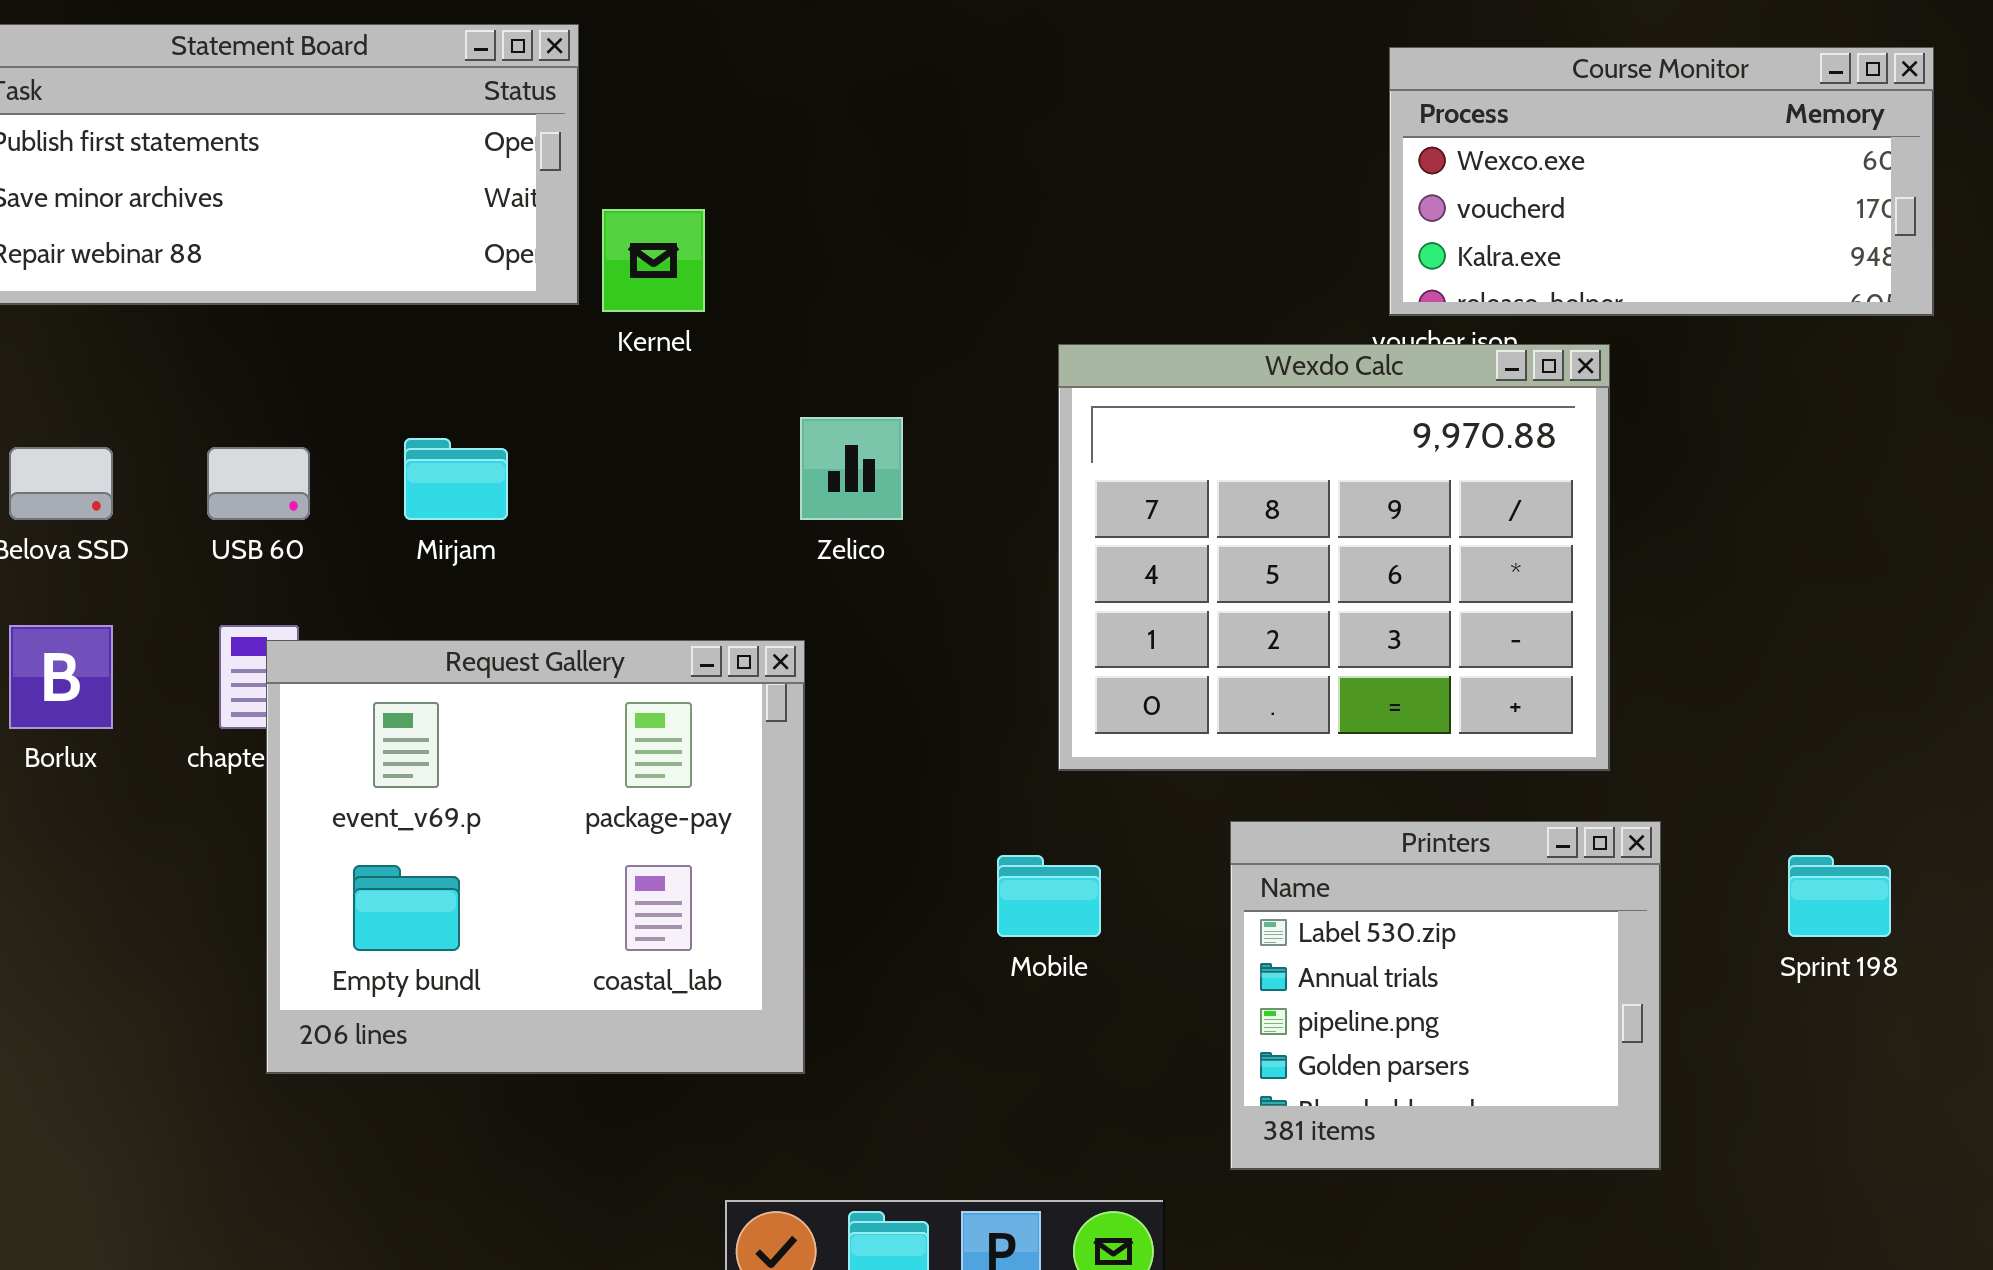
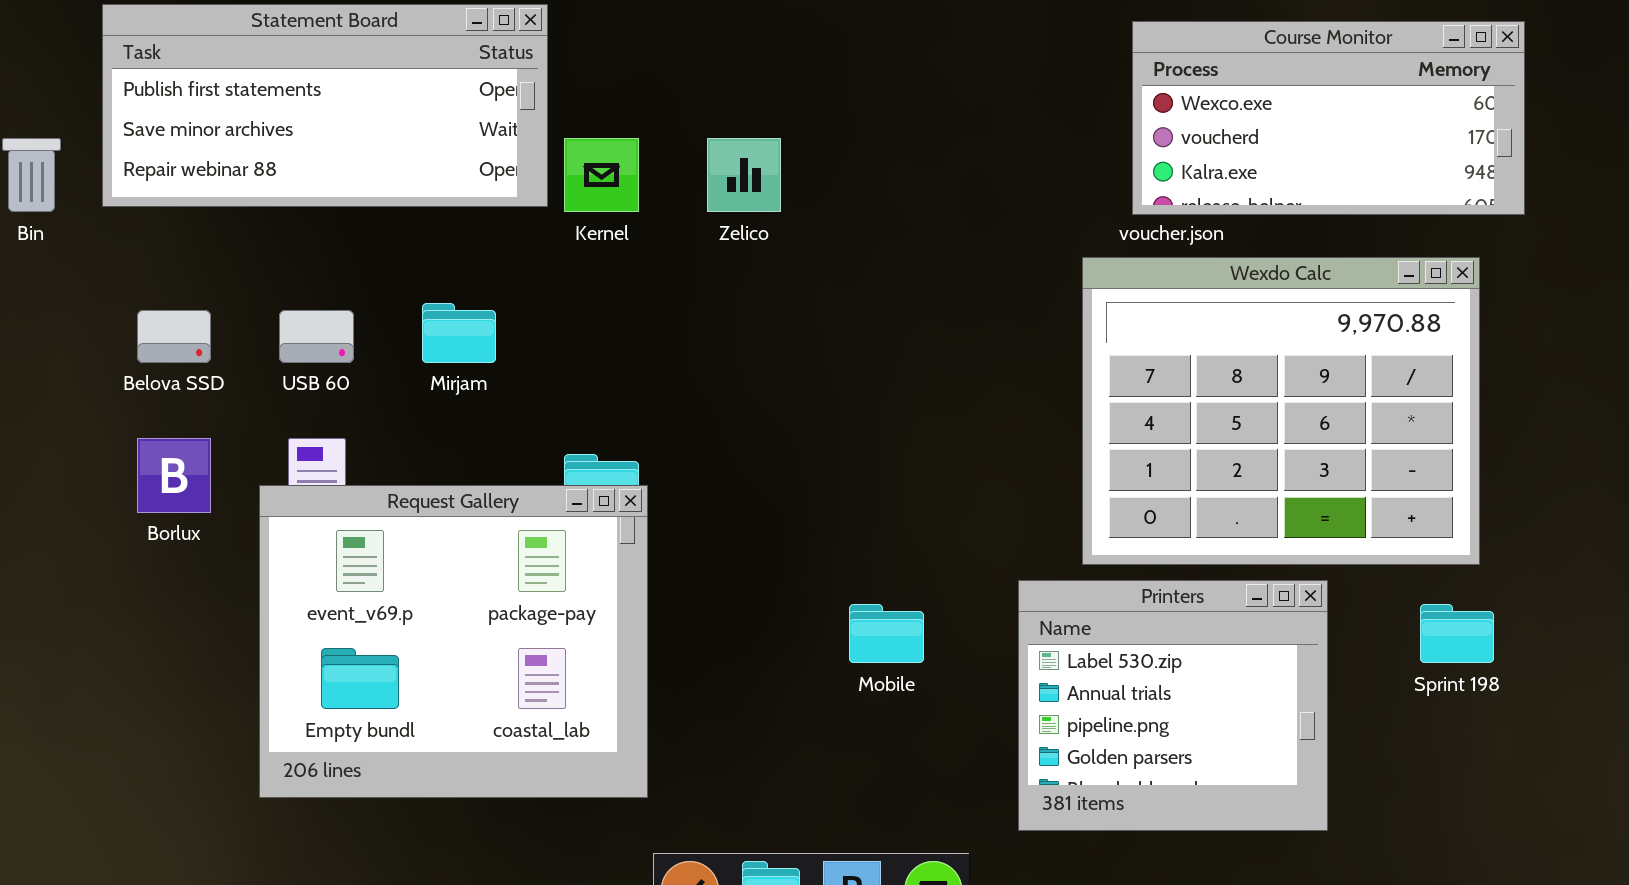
Wexdo Calc: [1058,344,1610,771] -> [1082,257,1480,565], moved
Zelico: [800,417,903,520] -> [707,138,781,212], moved
Request Gallery: [266,640,805,1074] -> [259,485,648,798], moved

